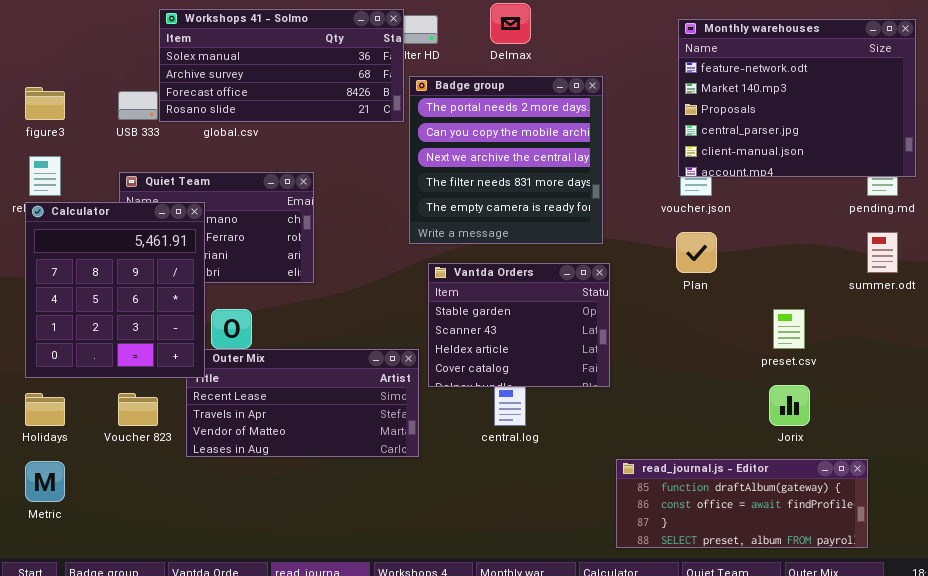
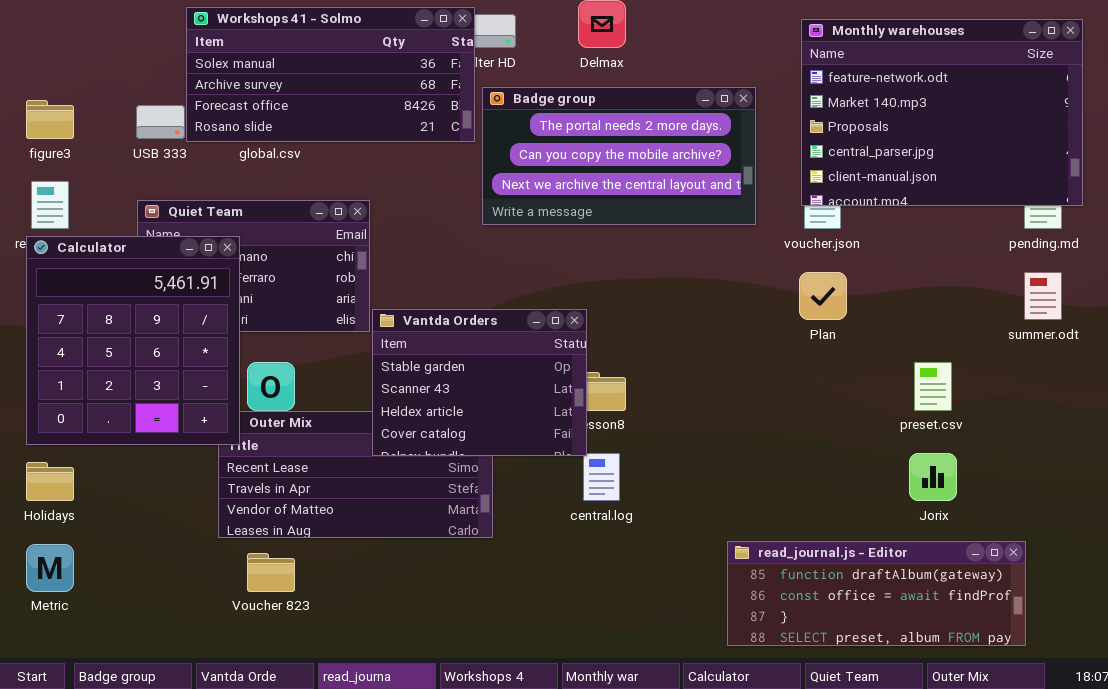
Badge group: [409,76,603,244] -> [482,87,756,225], resized
Vantda Orders: [428,263,610,387] -> [372,309,587,456], moved
Voucher 823: [118,393,158,426] -> [247,553,295,592], moved

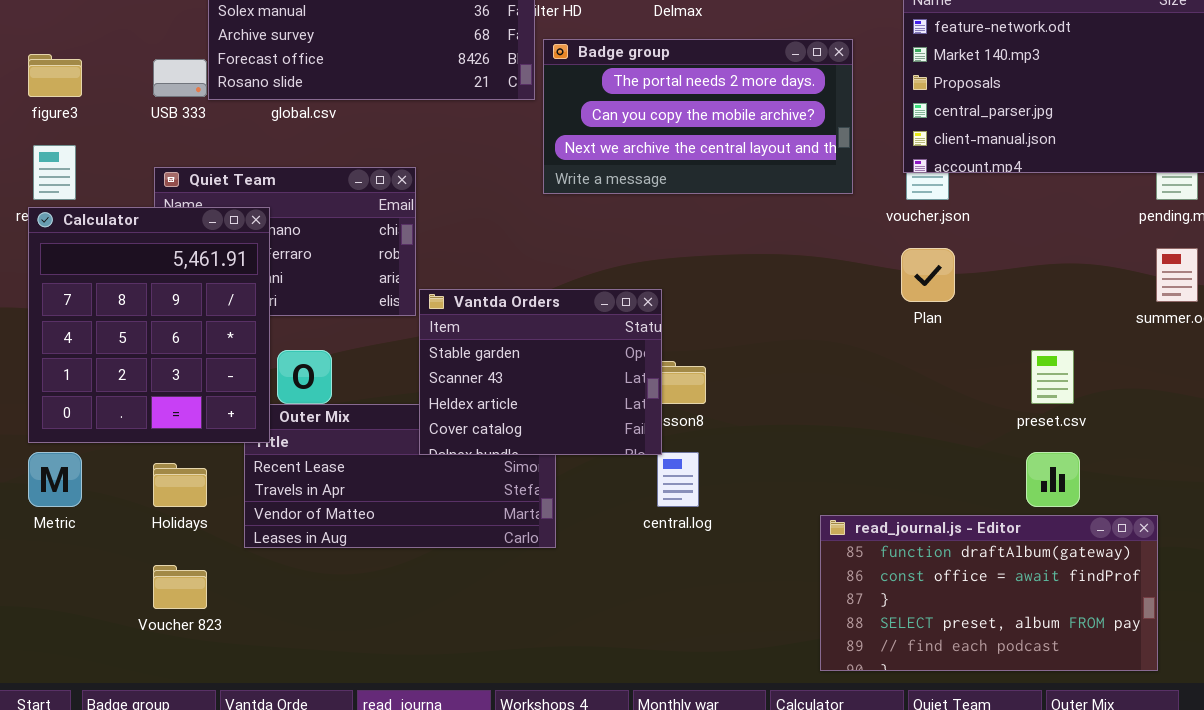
Holidays: [26,462,74,501] -> [153,463,207,507], moved
read_journal.js - Editor: [727,541,1026,646] -> [820,515,1158,671], resized
Metric: [26,544,74,592] -> [28,452,82,507], moved
Voucher 823: [247,553,295,592] -> [153,565,207,609], moved

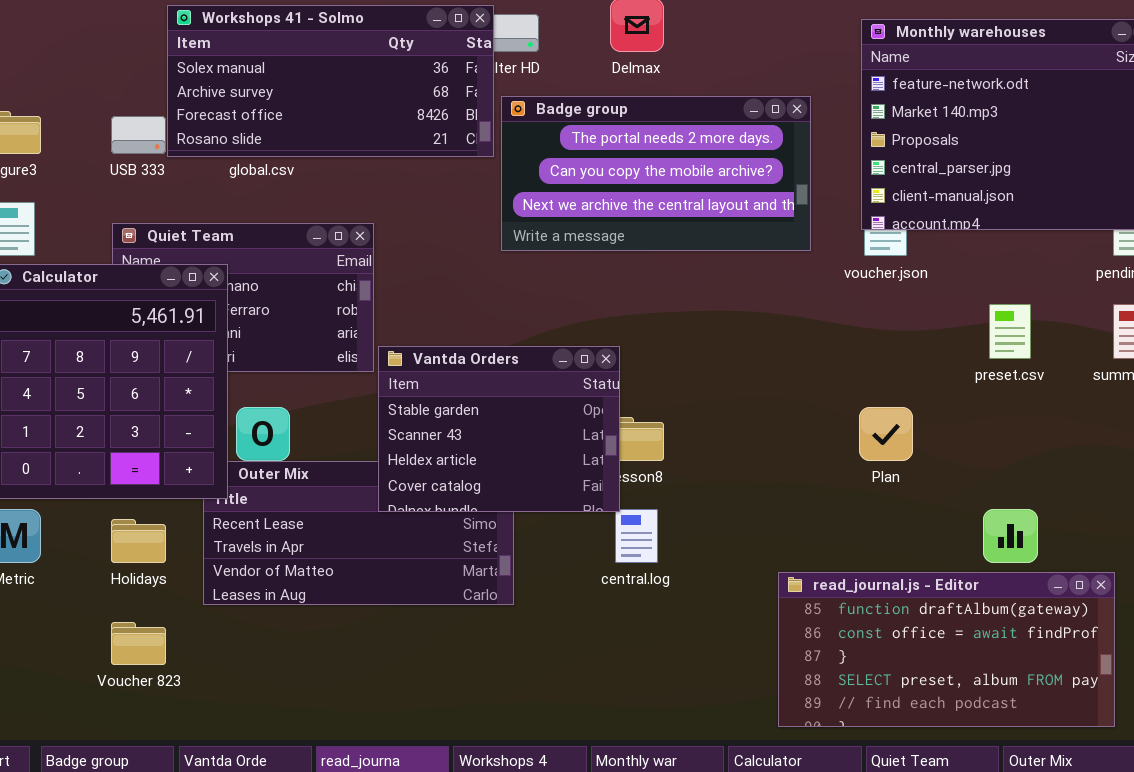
Plan: [901,248,955,302] -> [859,407,913,461], moved
preset.csv: [1031,350,1074,404] -> [989,304,1031,359], moved

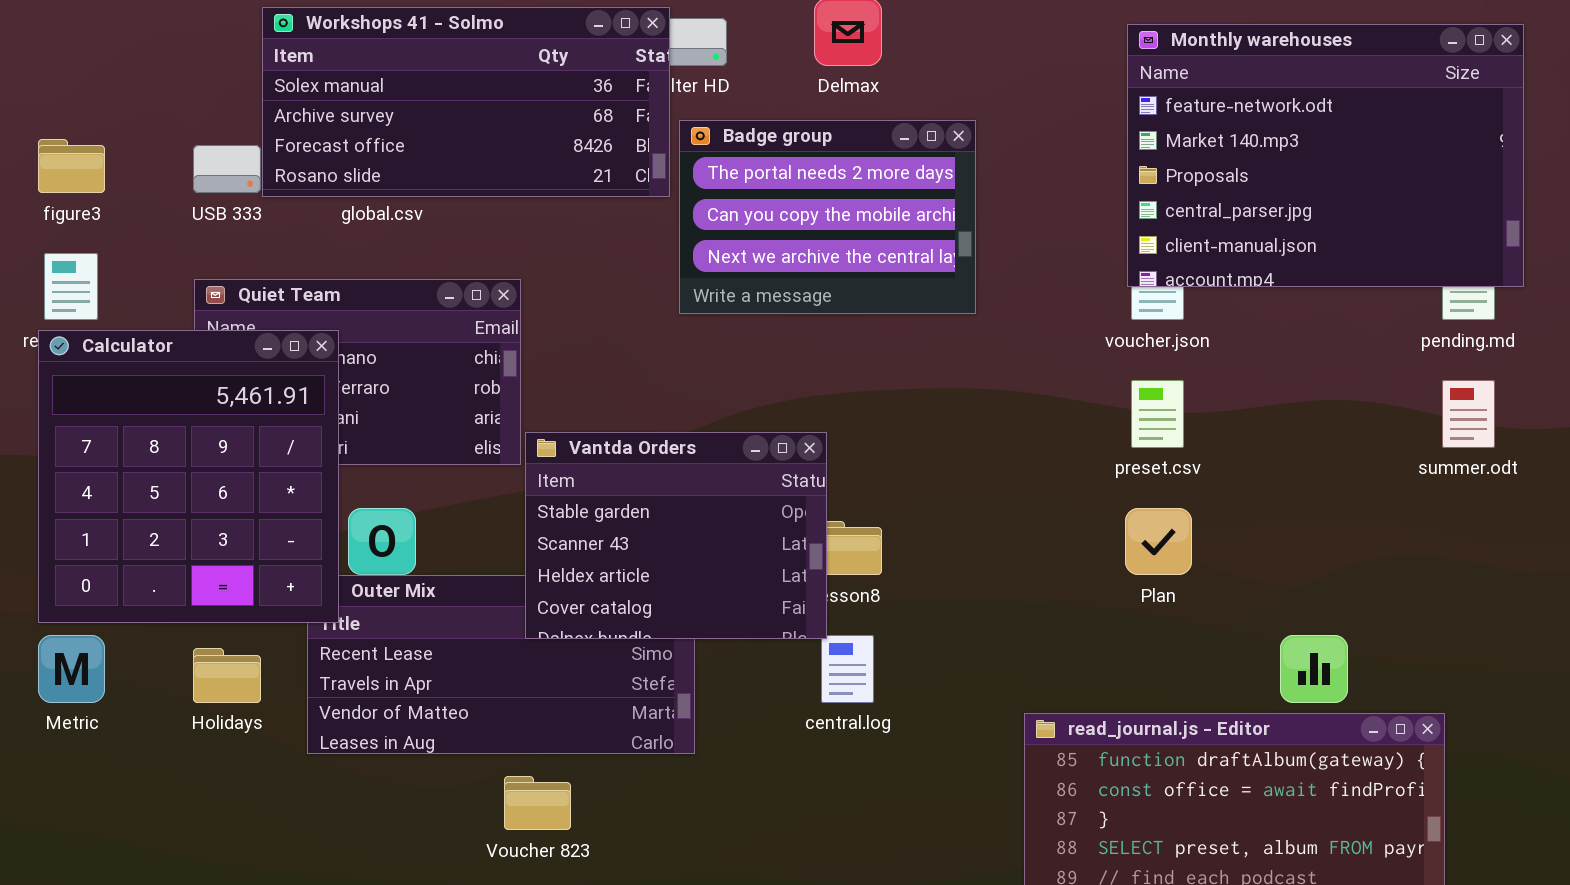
Badge group: [501,96,811,251] -> [679,120,976,314], resized
preset.csv: [989,304,1031,359] -> [1131,380,1184,448], moved
Voucher 823: [111,622,166,665] -> [504,776,571,830], moved

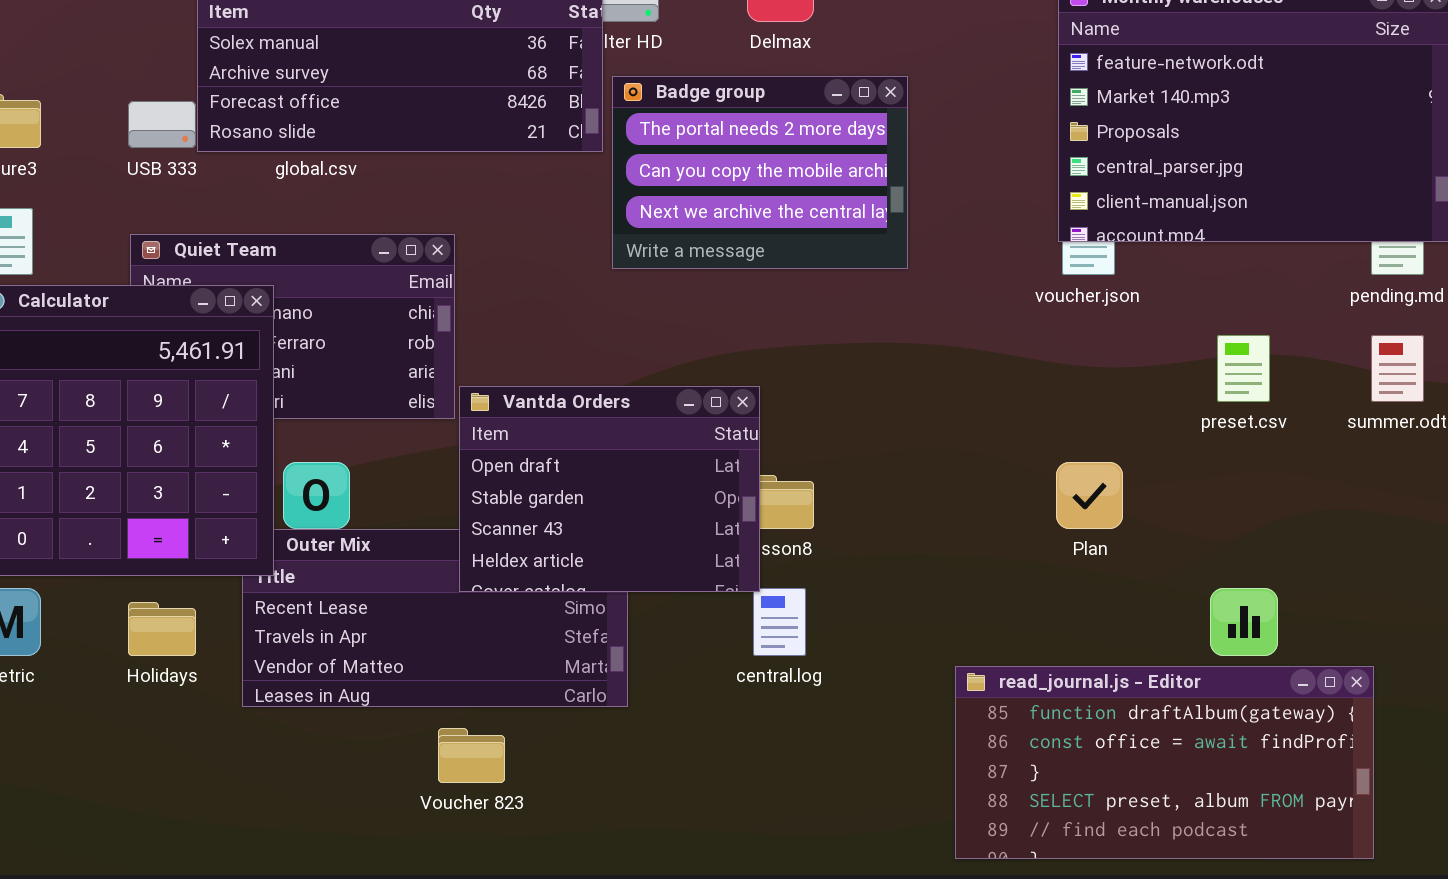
preset.csv: [1131,380,1184,448] -> [1217,335,1270,402], moved
Vantda Orders: [525,432,827,639] -> [459,386,760,592], scrolled up 1 row

